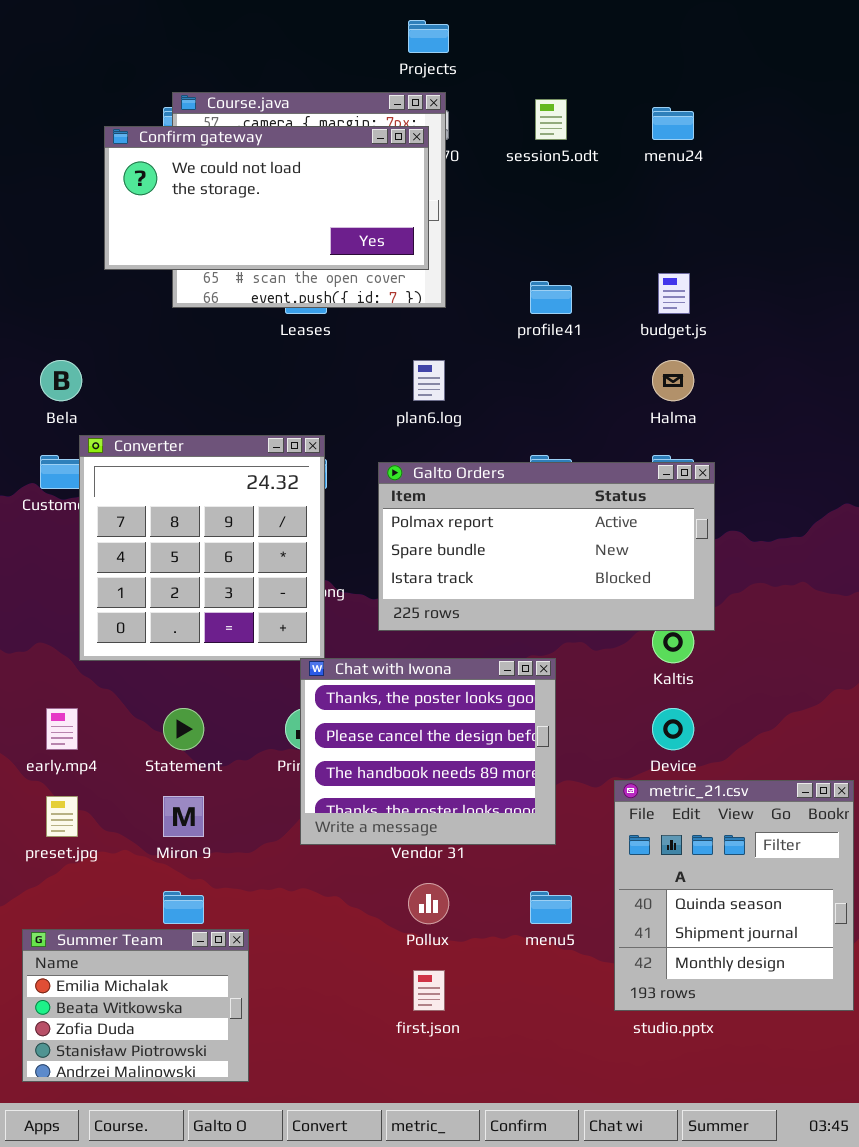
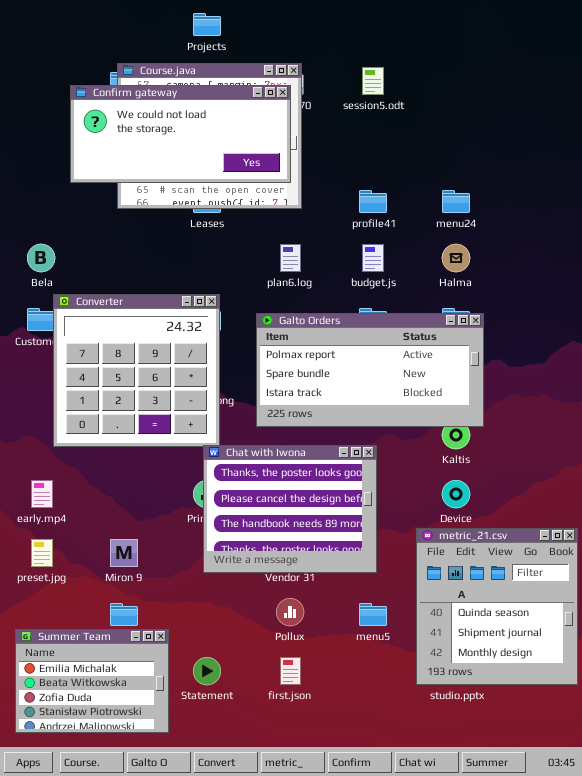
Projects: [408,20,449,53] -> [193,13,221,36], moved
menu24: [652,107,694,140] -> [442,190,470,213], moved
budget.js: [658,273,690,314] -> [362,244,384,272], moved
Statement: [163,708,204,750] -> [193,657,221,685], moved

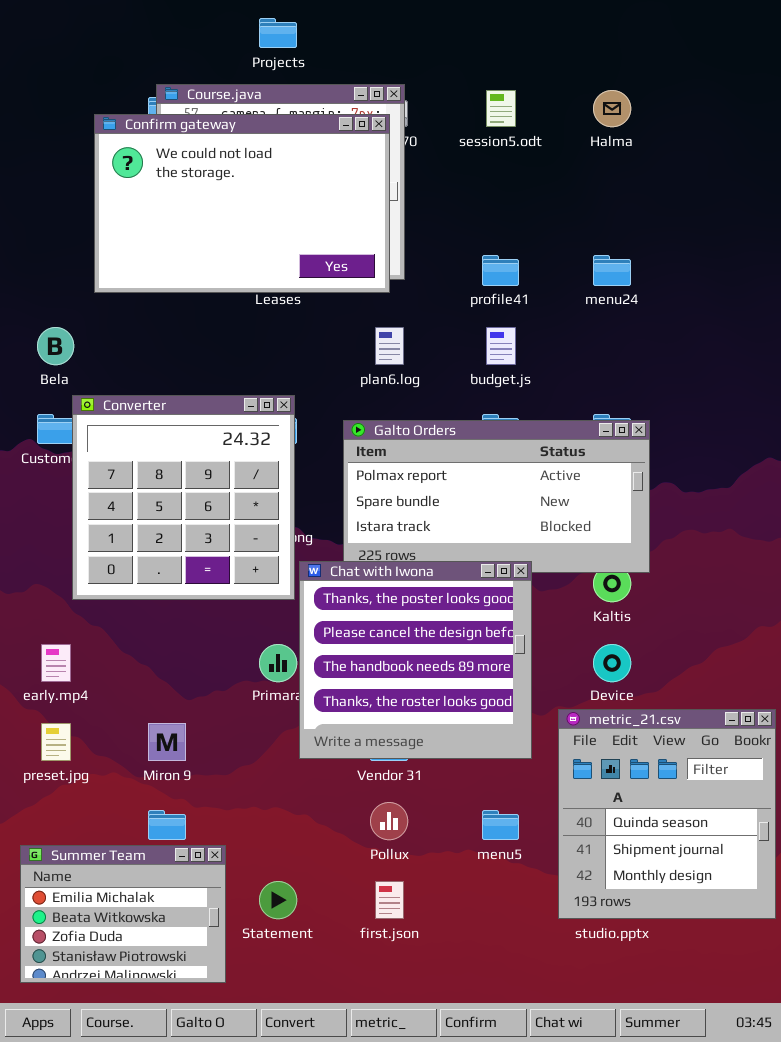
Confirm gateway: [70,85,291,183] -> [94,114,390,293], resized
Halma: [442,244,470,272] -> [593,90,631,127], moved
Chat with Iwona: [203,445,377,573] -> [299,561,532,759], moved, resized

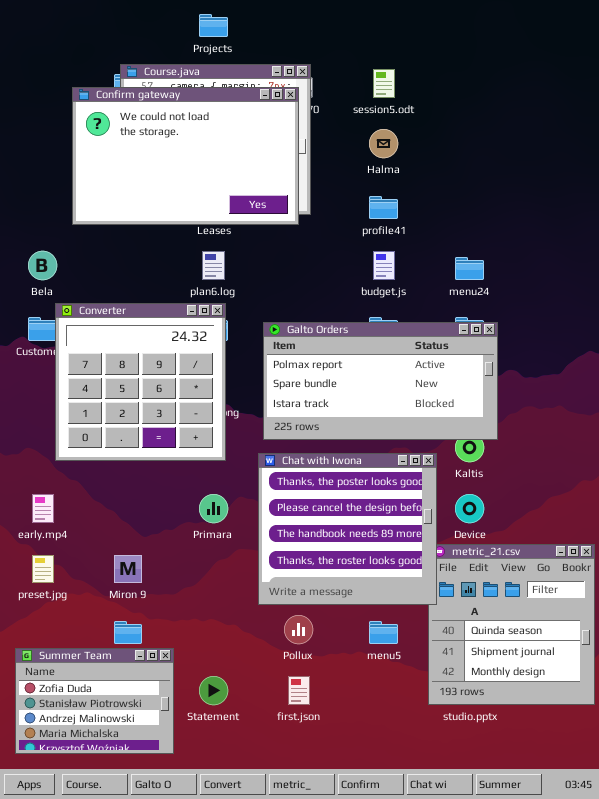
Halma: [593,90,631,127] -> [369,129,398,158], moved
menu24: [593,255,631,286] -> [455,257,484,280], moved
plan6.log: [375,327,404,365] -> [202,251,225,280], moved
Chat with Iwona: [299,561,532,759] -> [258,453,437,605], moved
Summer Team: [20,845,226,983] -> [15,648,174,754], scrolled down 2 rows

